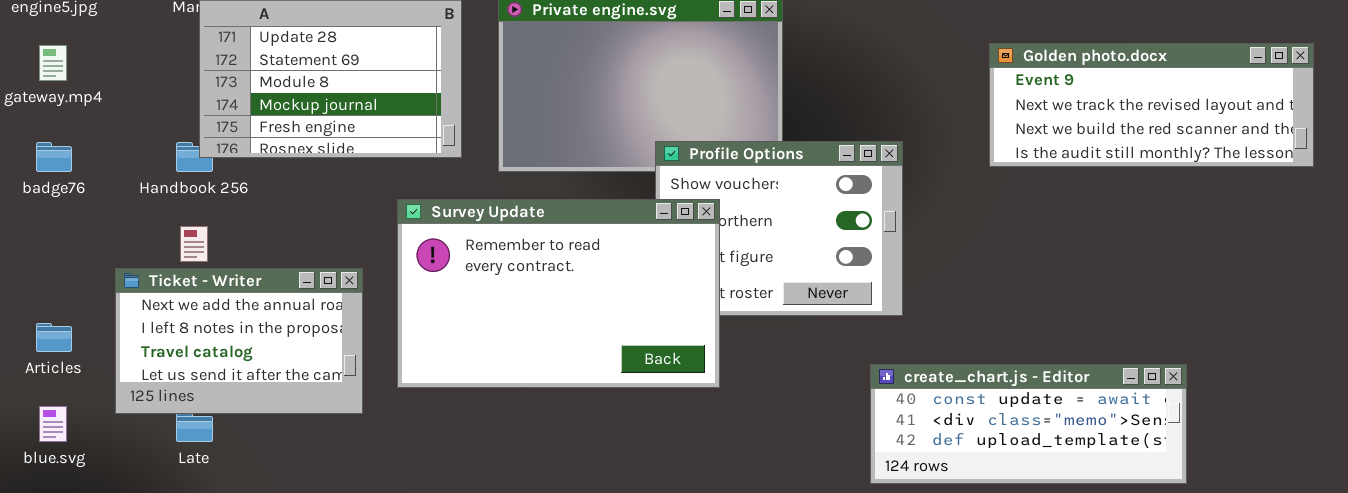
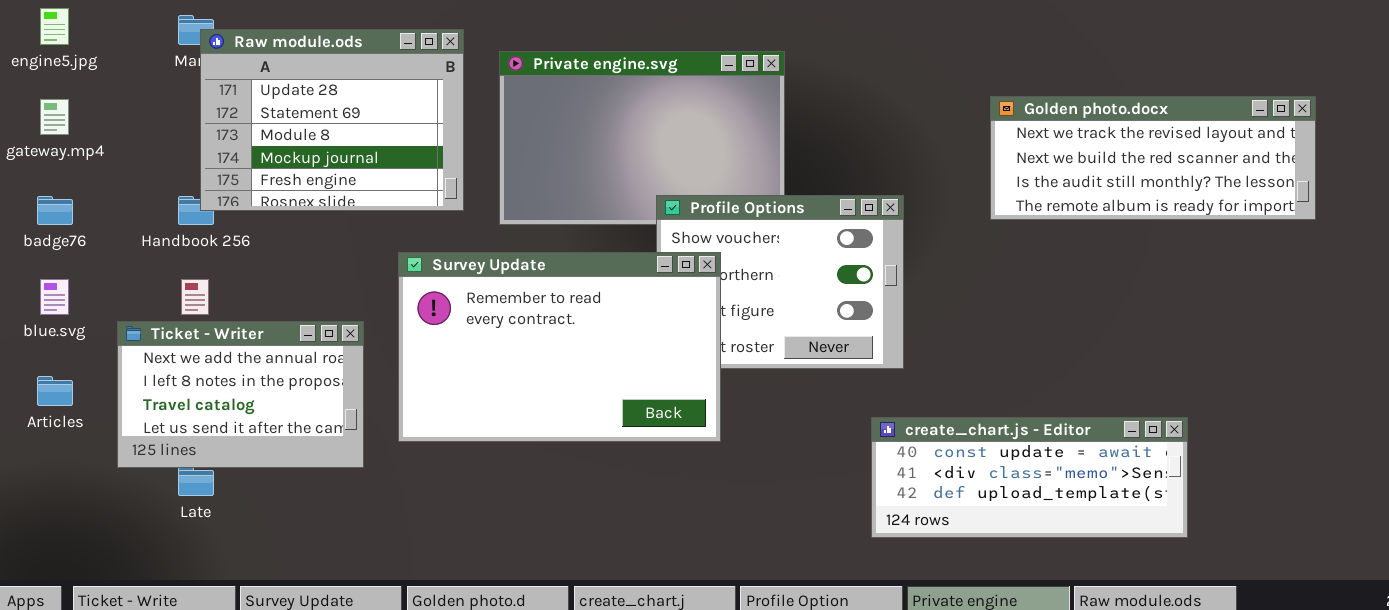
Golden photo.docx: [989,43,1314,167] -> [990,96,1316,220], scrolled down 1 row
blue.svg: [39,406,67,442] -> [40,279,69,315], moved

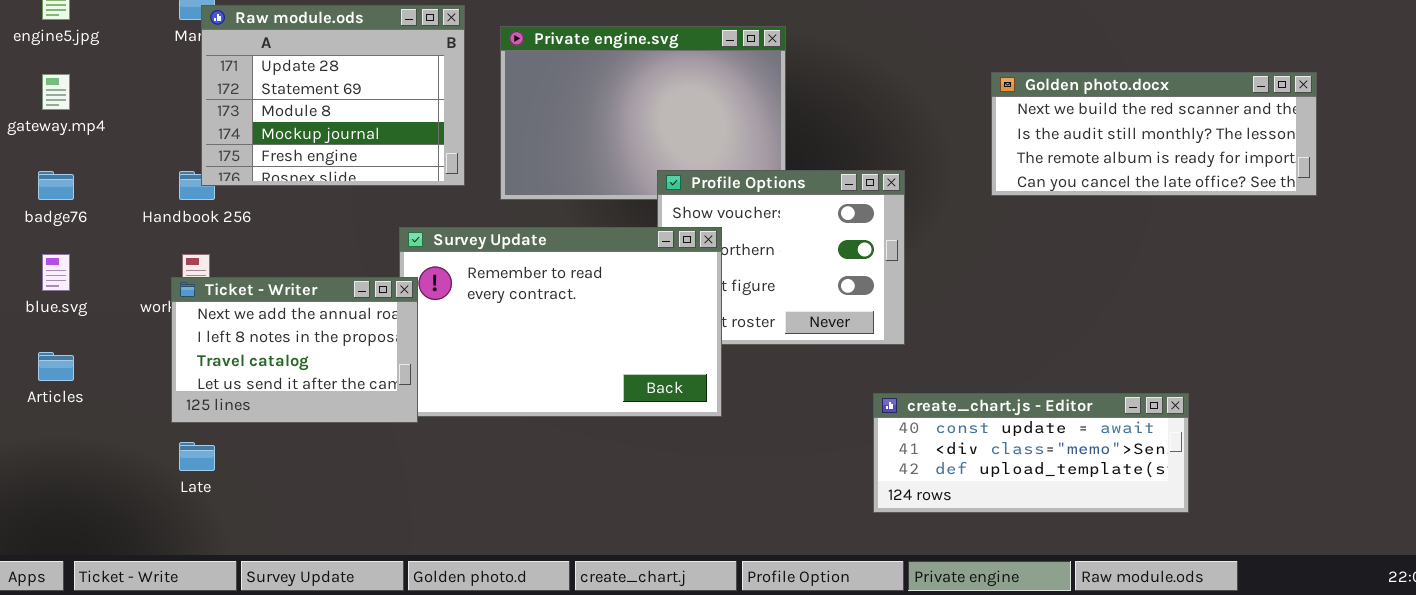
Golden photo.docx: [990,96,1316,220] -> [991,72,1317,196], scrolled down 1 row
Ticket - Writer: [117,321,364,468] -> [171,277,418,423], moved

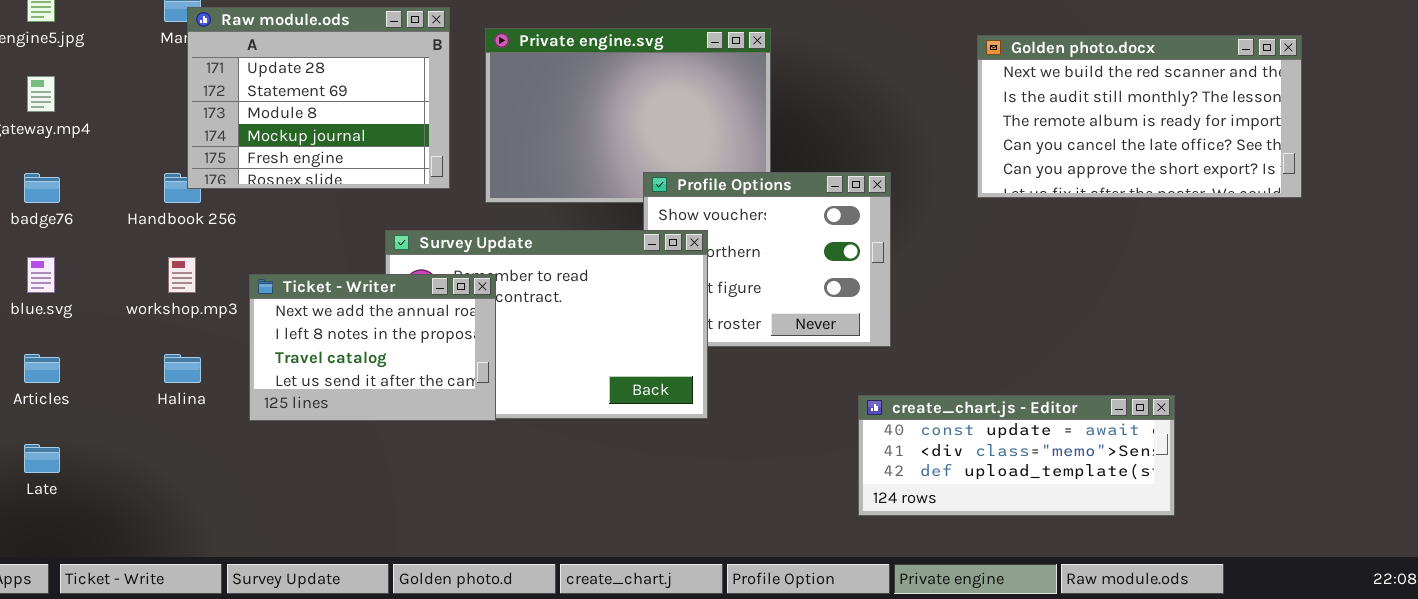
Golden photo.docx: [991,72,1317,196] -> [977,35,1302,198], resized
Ticket - Writer: [171,277,418,423] -> [249,274,496,421], moved
Late: [179,442,215,471] -> [24,444,60,473], moved

